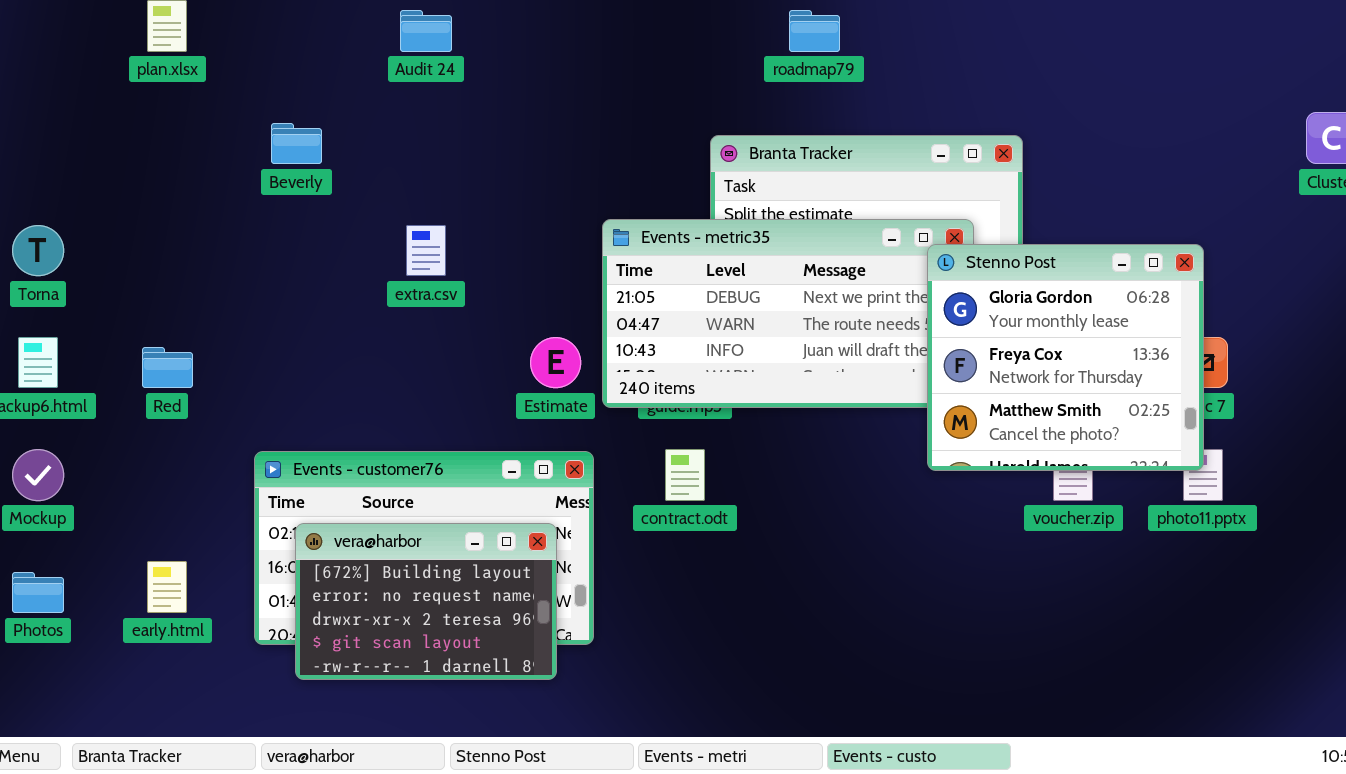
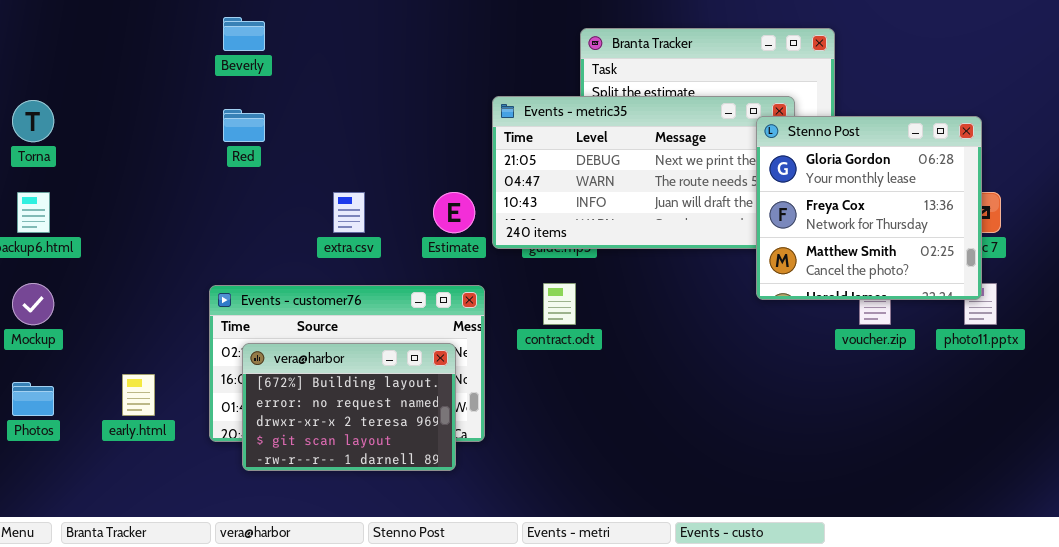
extra.csv: [406,225,446,276] -> [333,192,365,233], moved
Red: [142,347,193,388] -> [223,109,265,142], moved

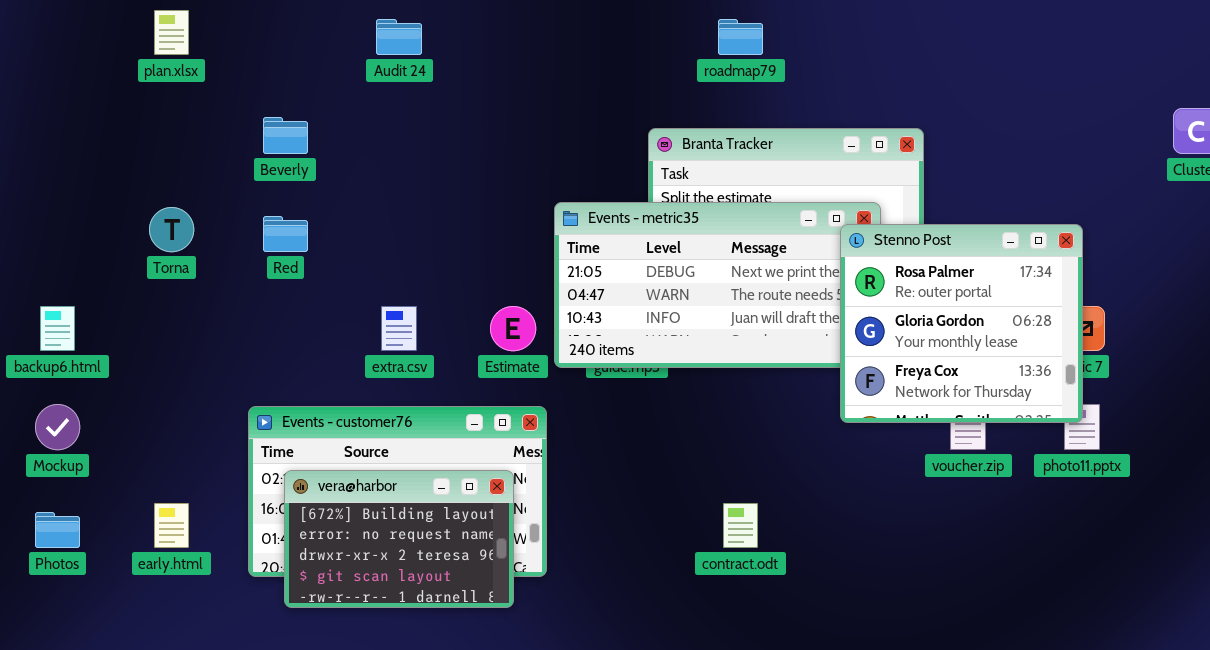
Torna: [12,100,54,142] -> [149,207,194,252], moved
Stenno Post: [756,116,982,300] -> [840,224,1083,423], scrolled up 1 row
contract.odt: [543,283,576,325] -> [723,503,758,548], moved

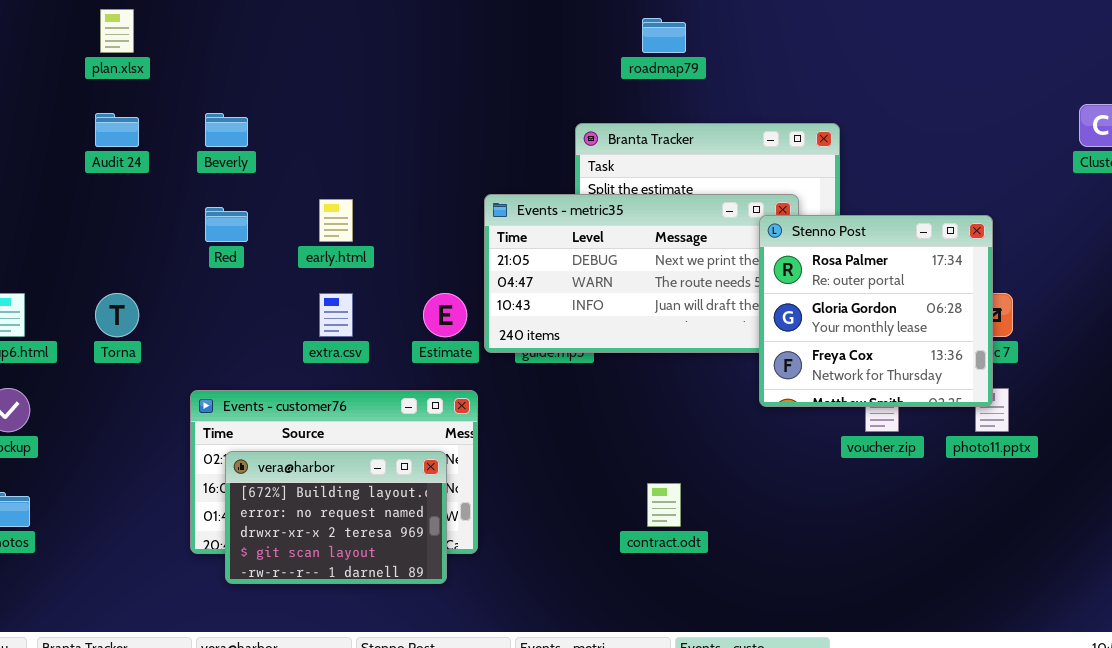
Audit 24: [376,19,422,55] -> [95,113,139,147], moved
Torna: [149,207,194,252] -> [95,293,139,337], moved
early.html: [154,503,189,548] -> [319,199,353,242], moved

